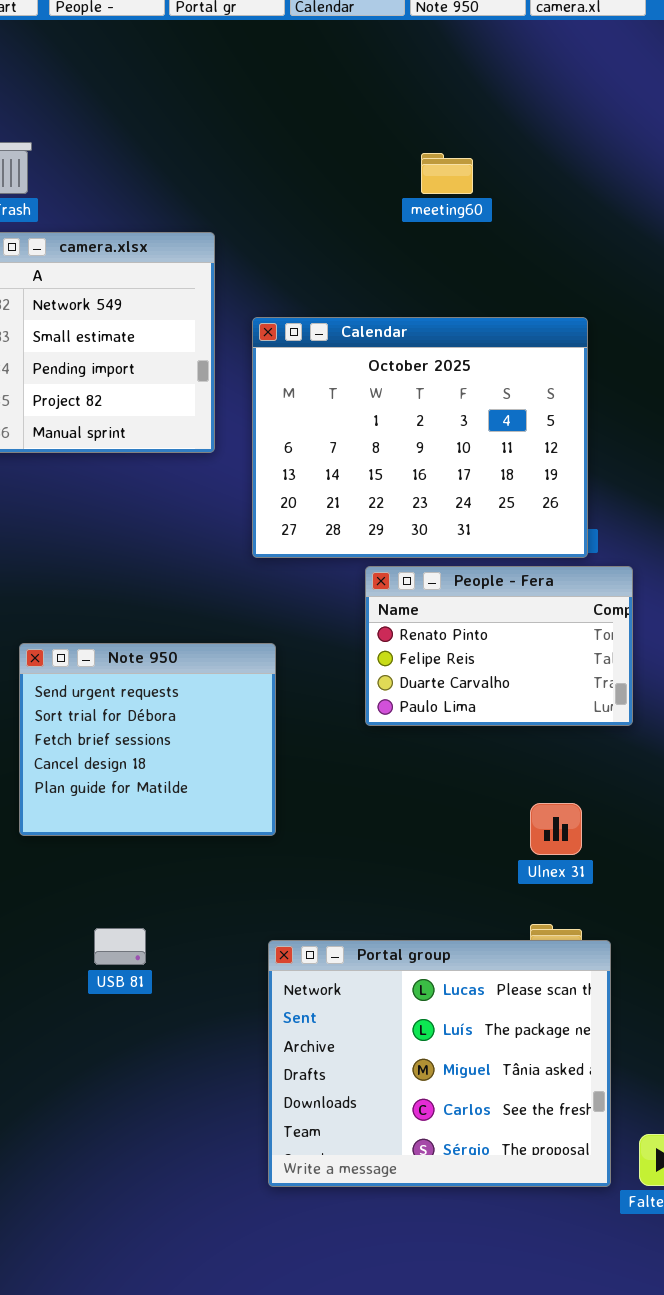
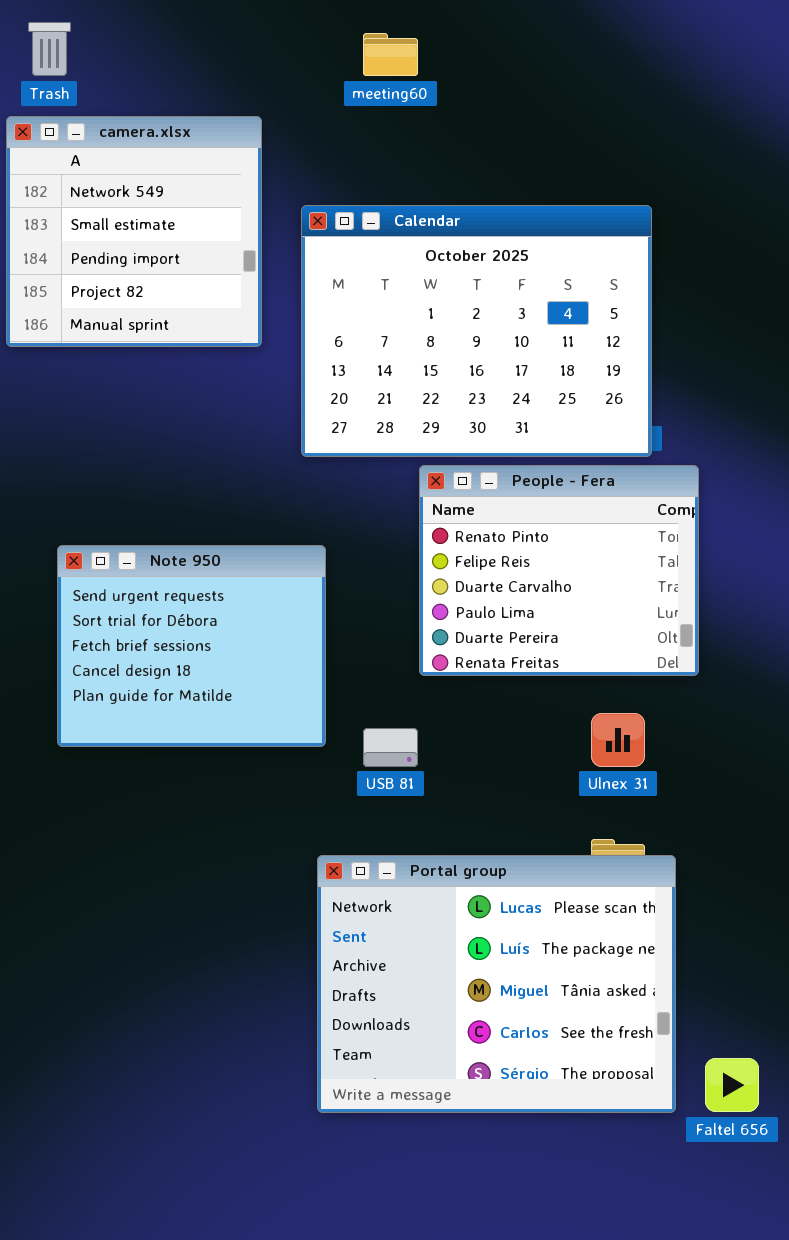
meeting60: [421,153,473,194] -> [363,33,418,76], moved
People - Fera: [365,566,633,726] -> [419,465,699,676], resized
USB 81: [94,928,146,965] -> [363,728,418,767], moved

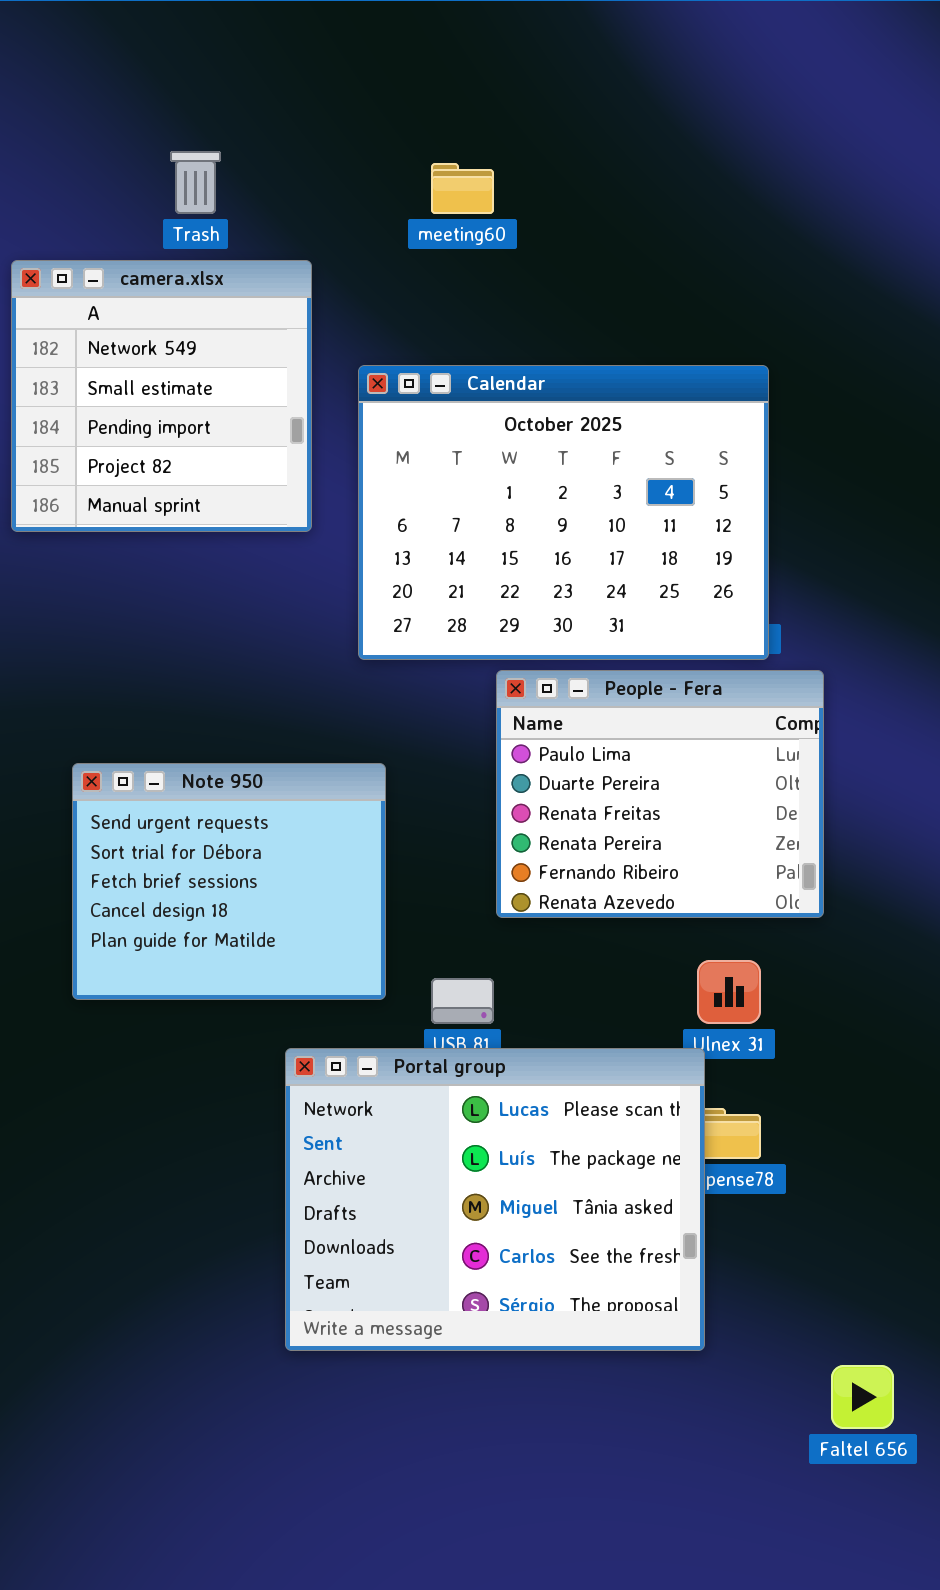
Trash: [28,22,71,76] -> [170,151,221,214], moved
People - Fera: [419,465,699,676] -> [496,670,824,918], scrolled down 3 rows
Portal group: [317,855,676,1113] -> [285,1048,705,1351], moved

